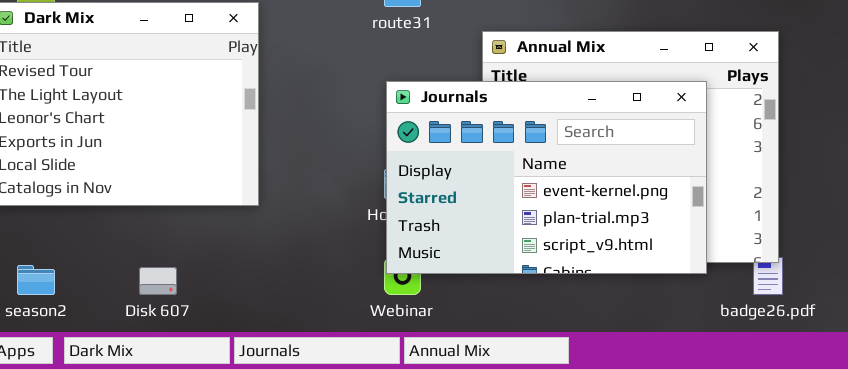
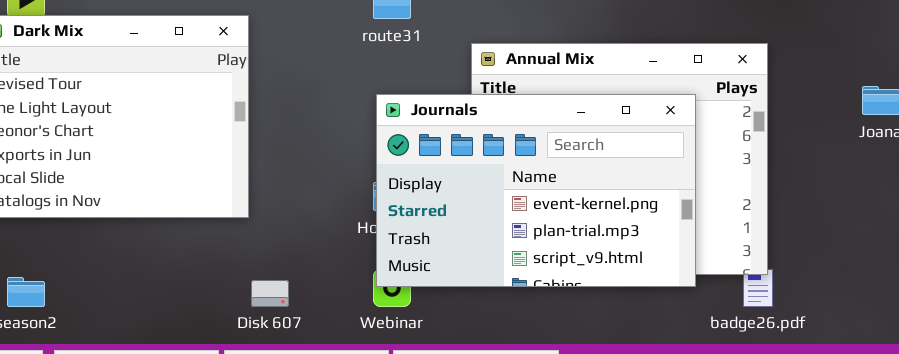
Disk 607: [139,267,177,295] -> [251,280,289,307], moved

